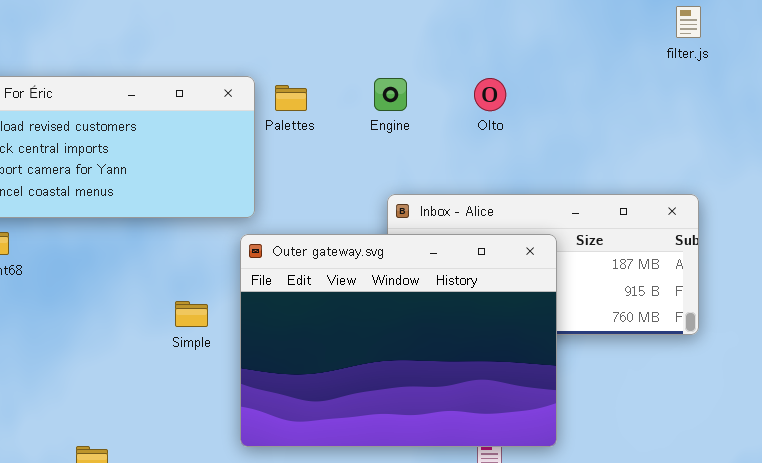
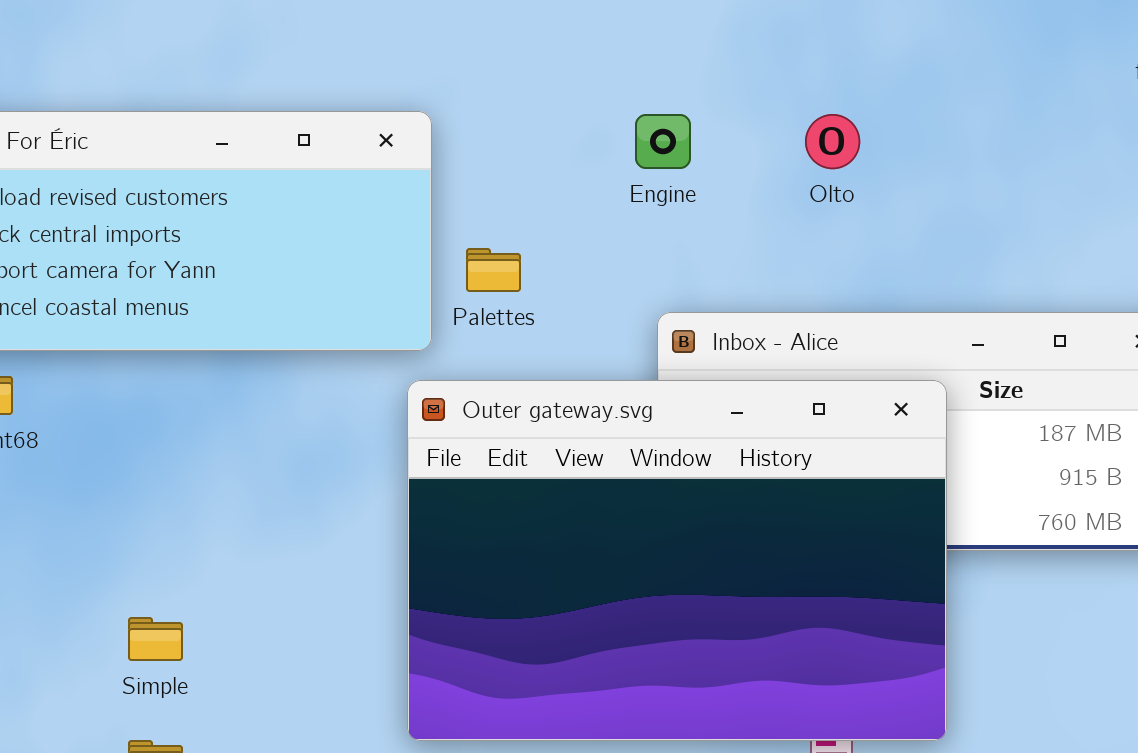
Palettes: [275,85,307,111] -> [466,248,521,292], moved
Simple: [175,301,208,327] -> [128,617,183,661], moved

